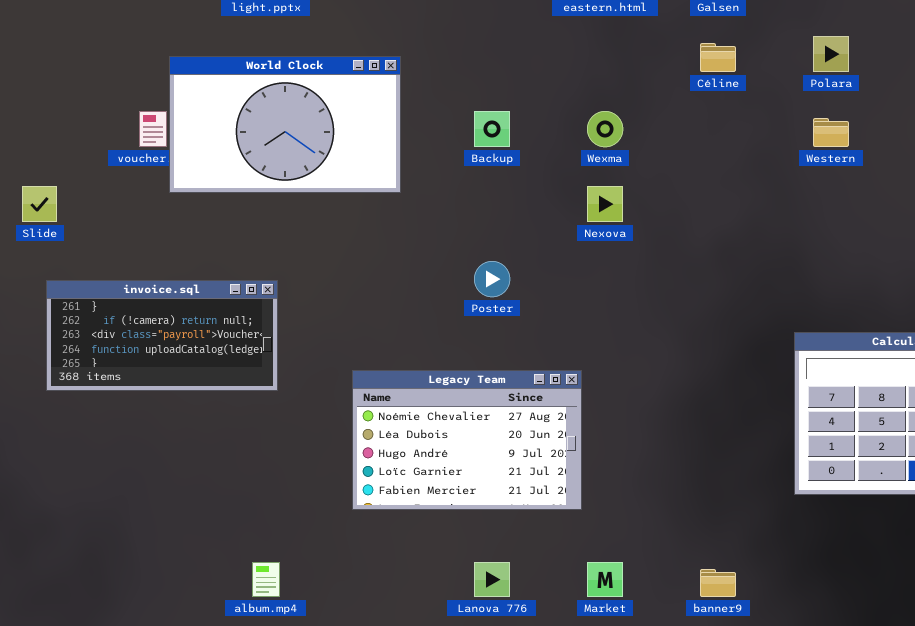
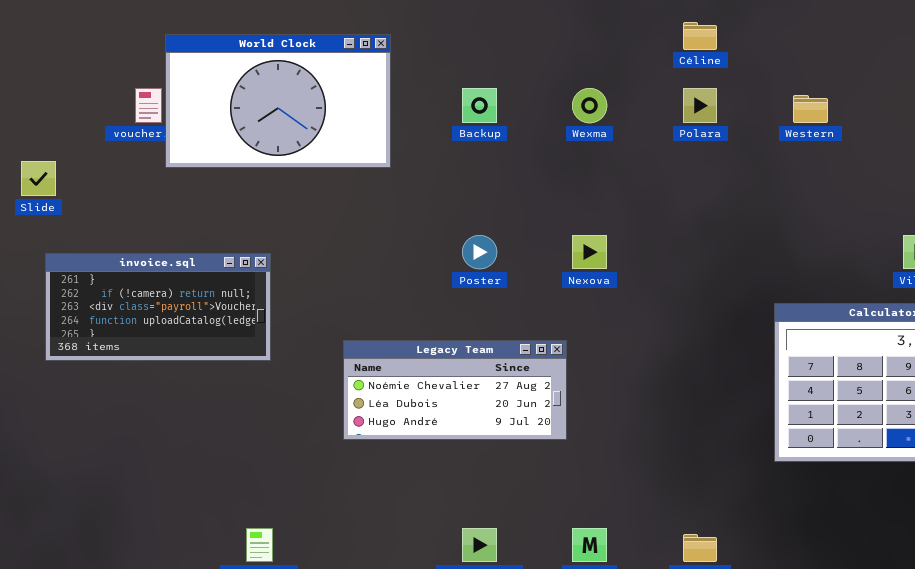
Polara: [813,36,849,72] -> [683,88,717,123], moved
Nexova: [587,186,623,222] -> [572,235,607,269], moved
Legacy Team: [352,370,582,510] -> [343,340,567,440], resized

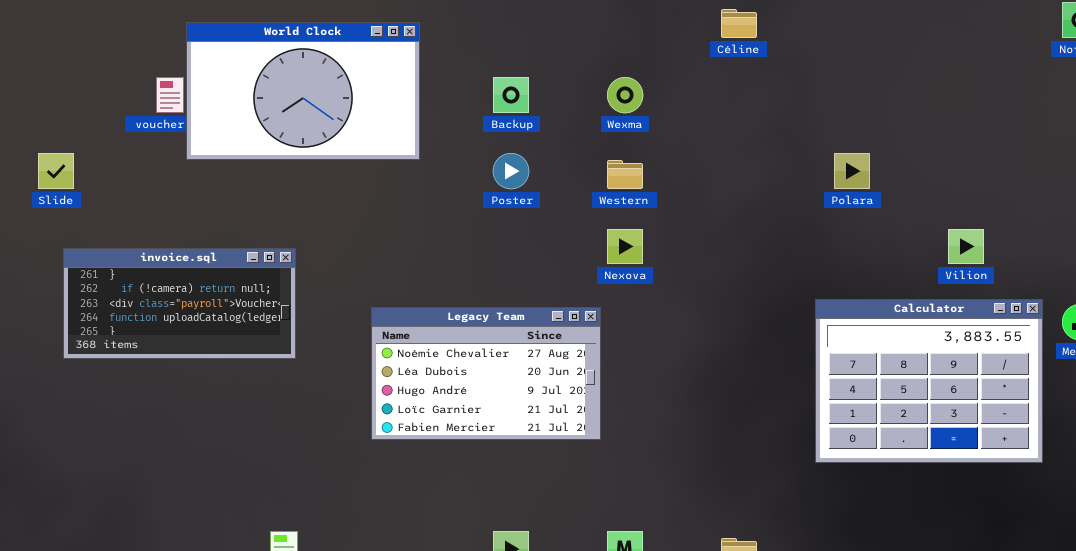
Polara: [683,88,717,123] -> [834,153,870,189], moved
Western: [793,95,828,123] -> [607,160,643,189], moved
Poster: [462,235,497,269] -> [493,153,529,189], moved
Legacy Team: [343,340,567,440] -> [371,307,601,440], resized

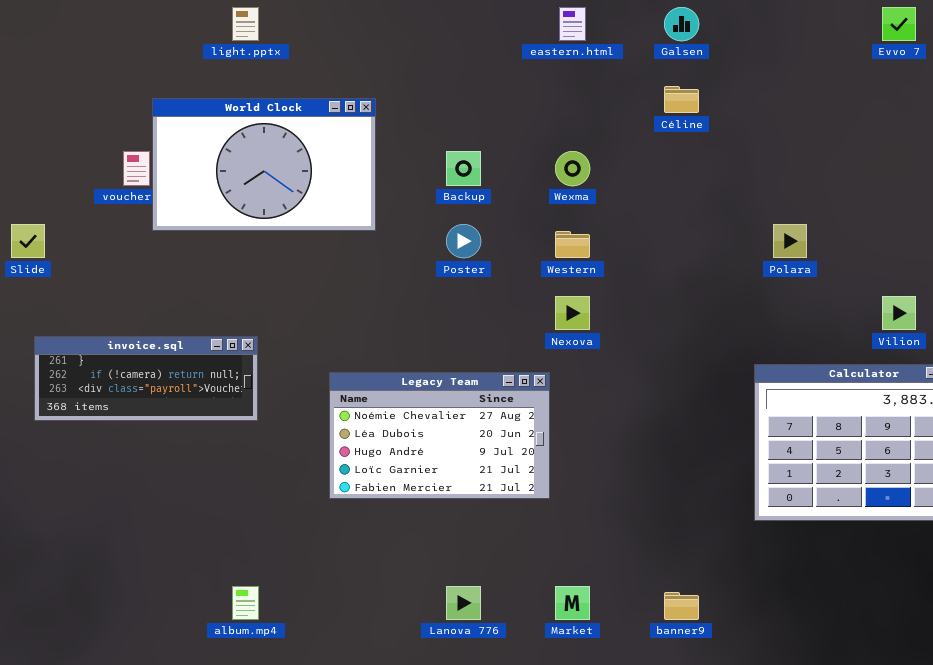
invoice.sql: [63,248,296,359] -> [34,336,258,421], resized

